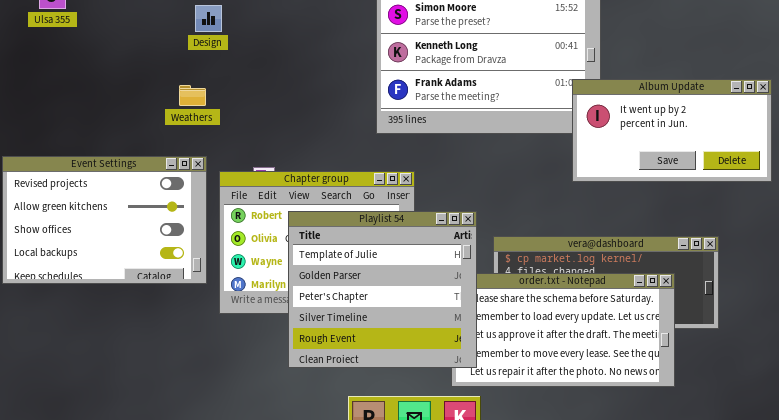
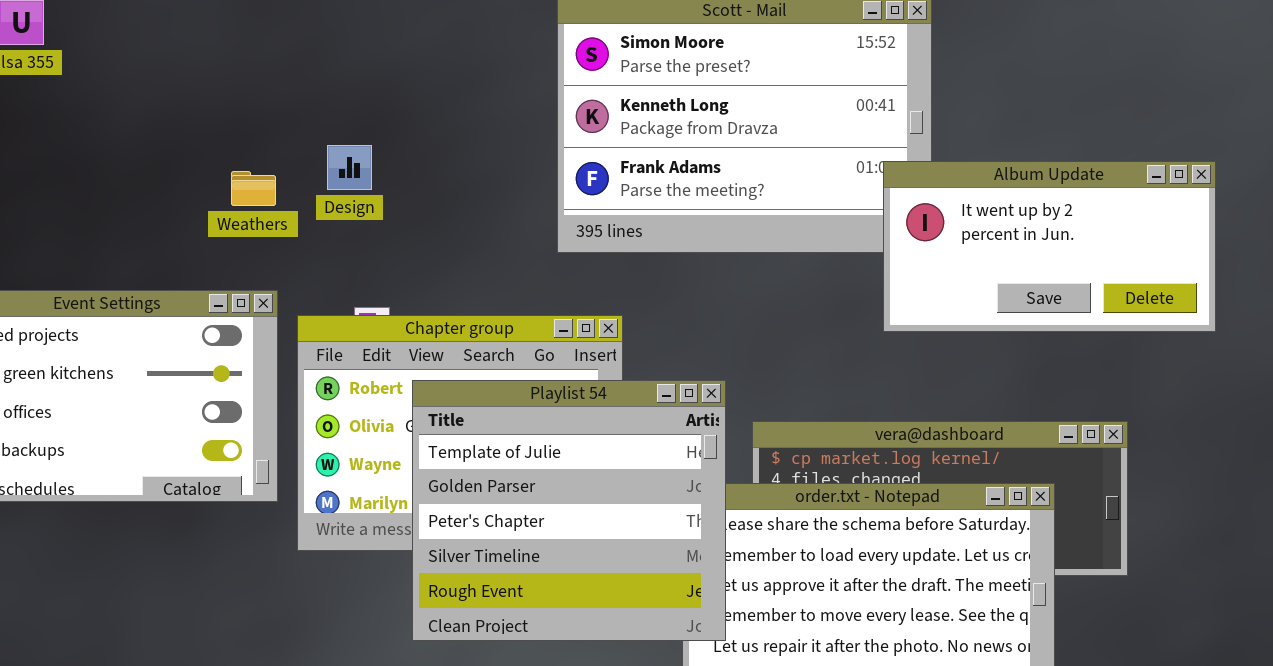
Design: [195,5,222,32] -> [327,145,372,190], moved

